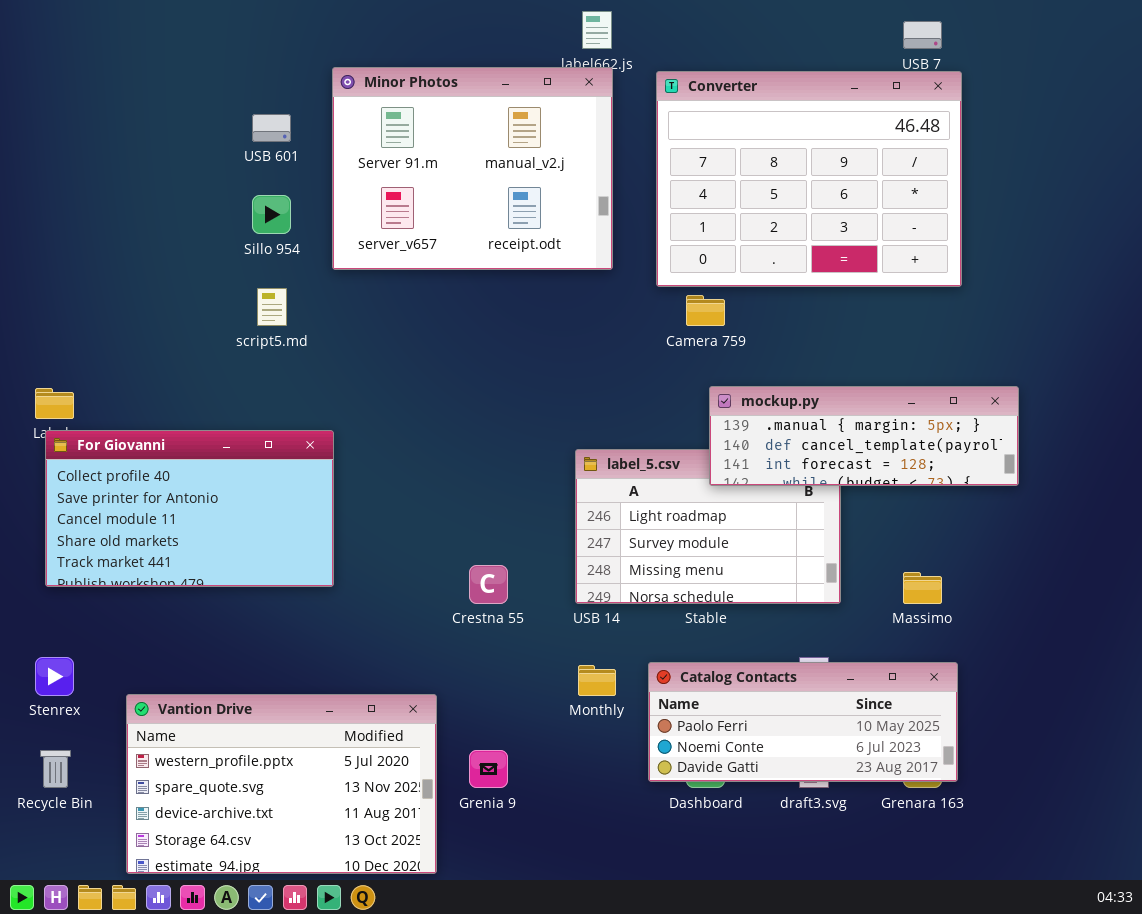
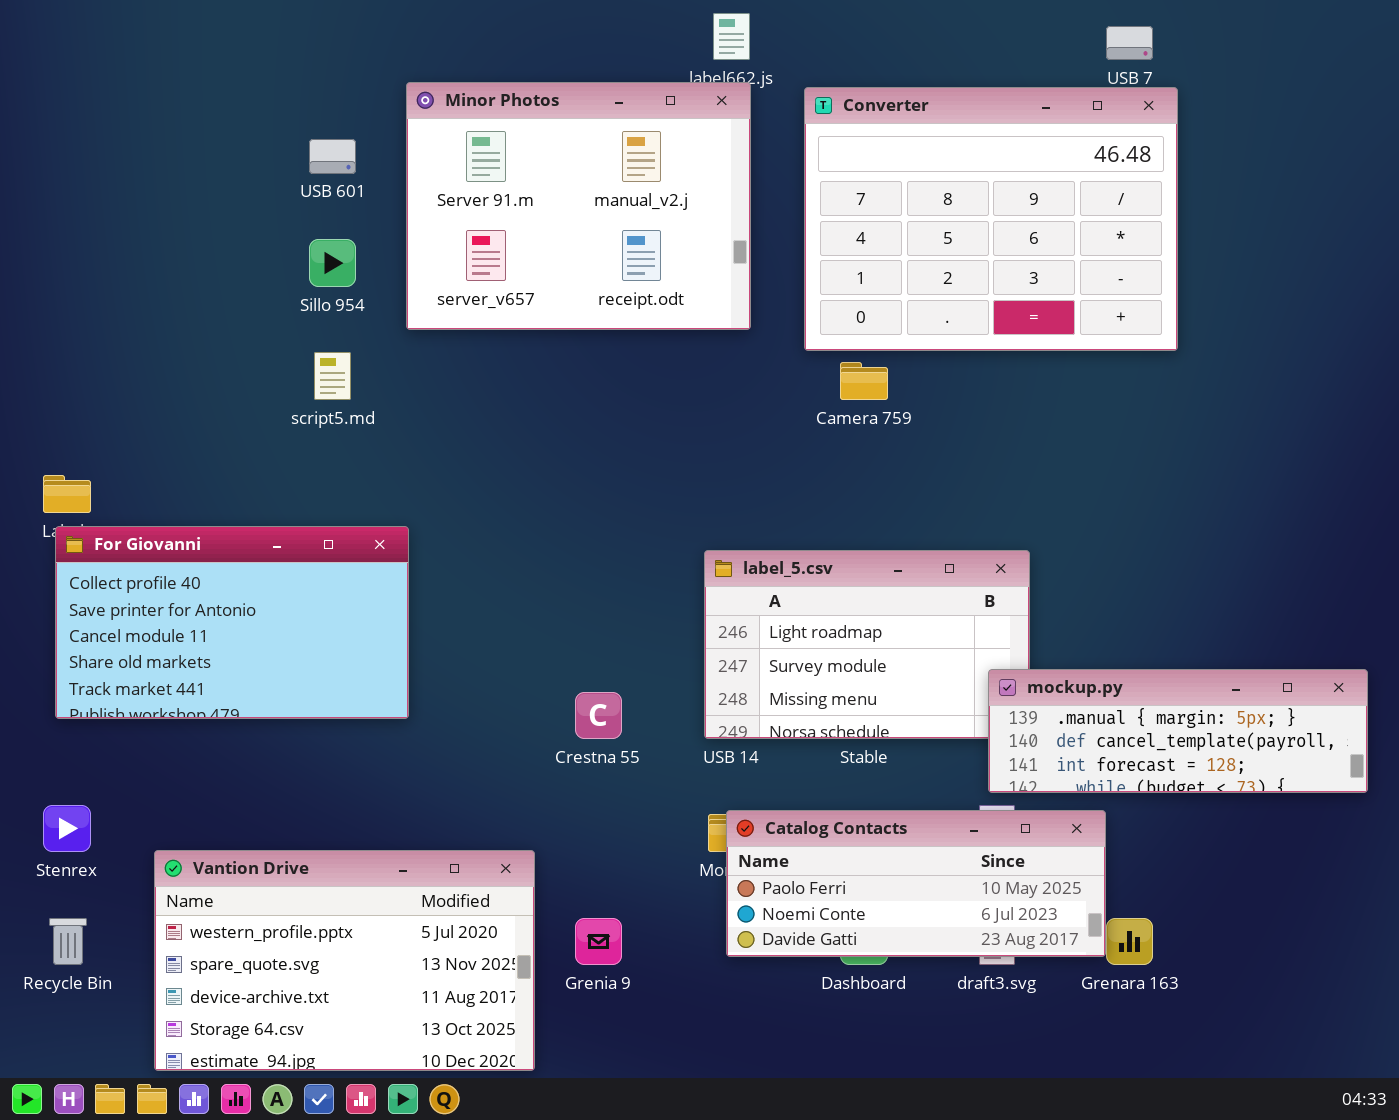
mockup.py: [709,386,1019,486] -> [988,669,1368,793], moved
Catalog Contacts: [648,662,958,782] -> [726,810,1106,957], moved

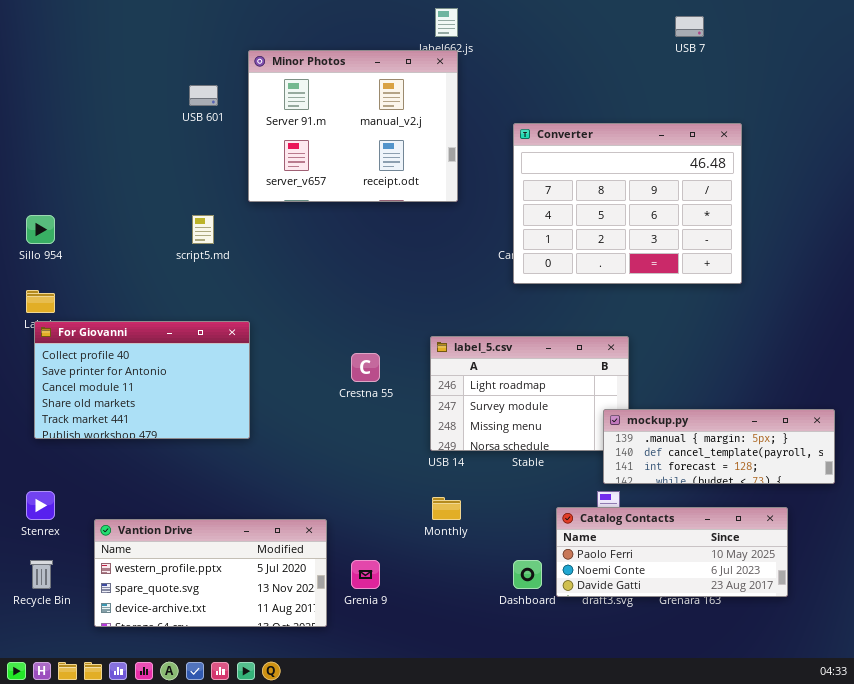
Converter: [804,87,1178,351] -> [513,123,742,284], moved
Sillo 954: [309,239,356,287] -> [26,215,55,244], moved
Crestna 55: [575,692,622,739] -> [351,353,380,382], moved
Catalog Contacts: [726,810,1106,957] -> [556,507,788,597], moved
Vantion Drive: [154,850,535,1071] -> [94,519,327,627], resized

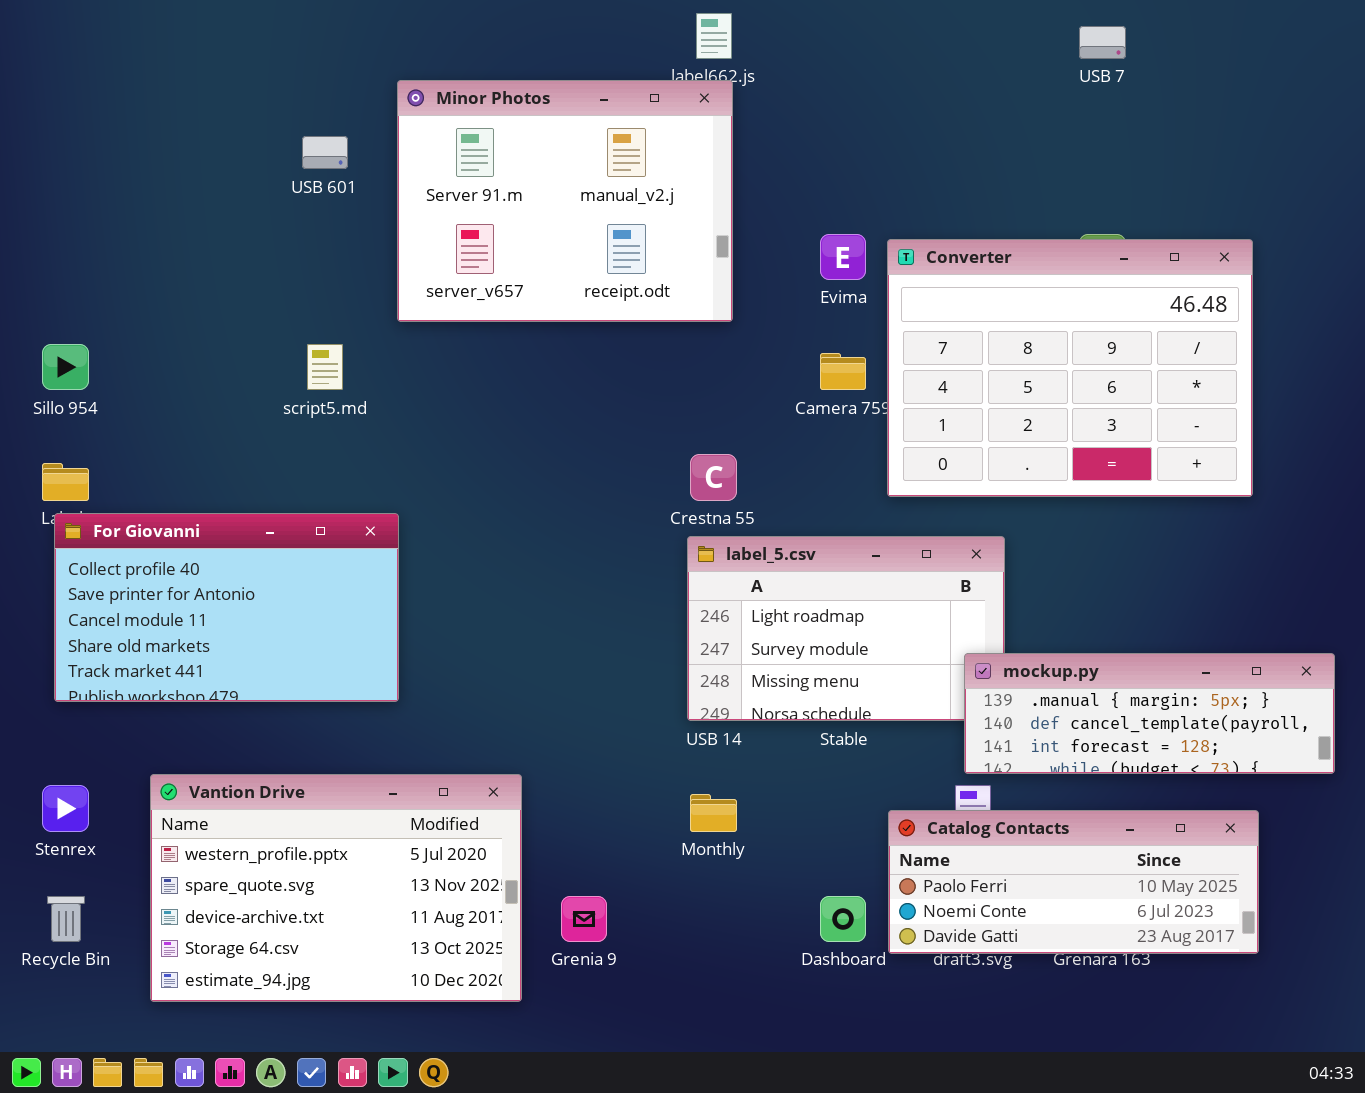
Converter: [513,123,742,284] -> [887,239,1253,497], moved
Crestna 55: [351,353,380,382] -> [690,454,737,501], moved
Vantion Drive: [94,519,327,627] -> [150,774,522,1002], resized

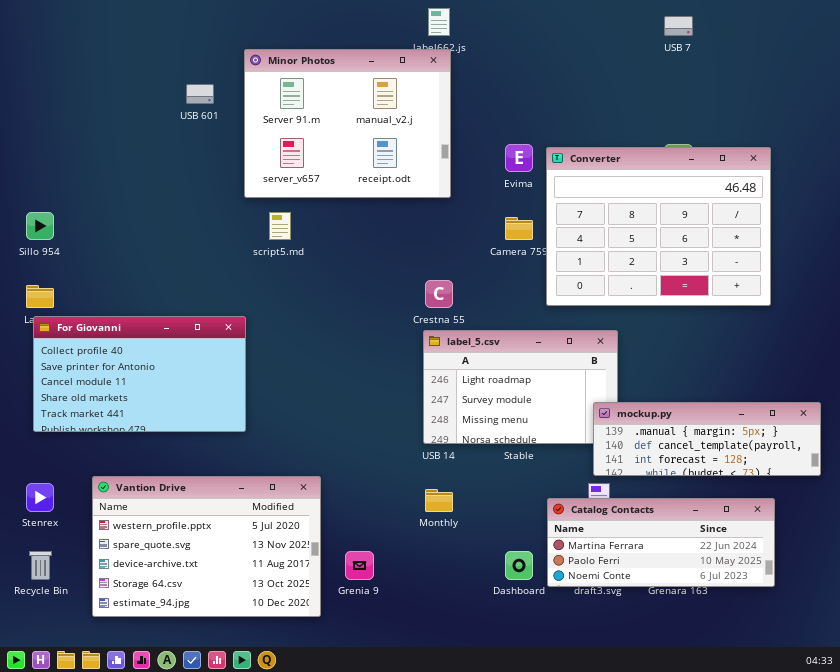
script5.md: [307,344,343,390] -> [269,212,291,240], moved
Catalog Contacts: [888,810,1259,954] -> [547,498,775,587], scrolled up 1 row

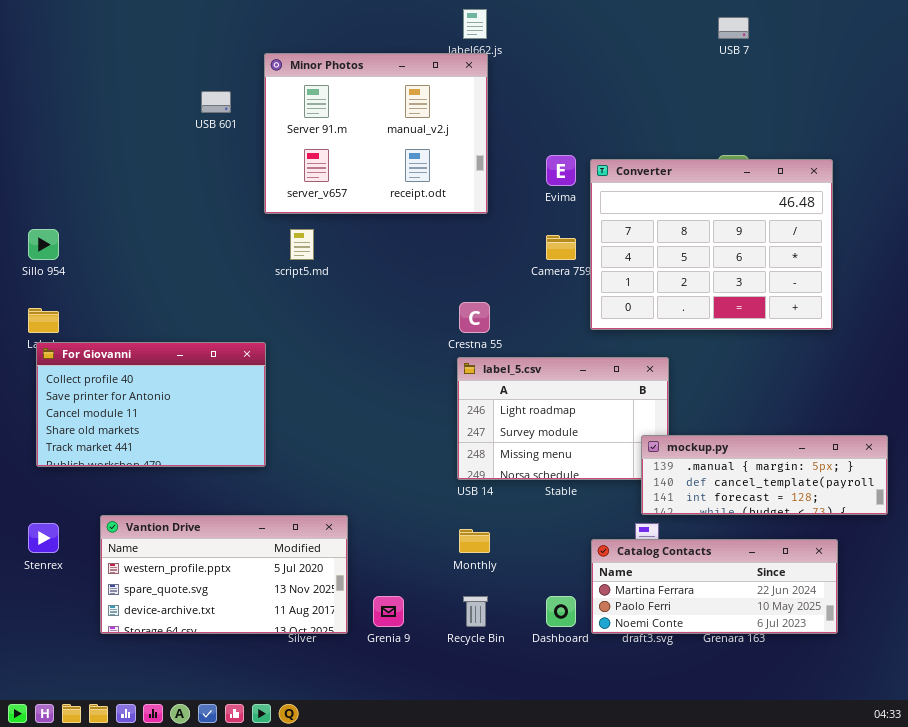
Vantion Drive: [92,476,321,617] -> [100,515,348,634], resized
Recycle Bin: [29,551,52,580] -> [463,596,488,627], moved

